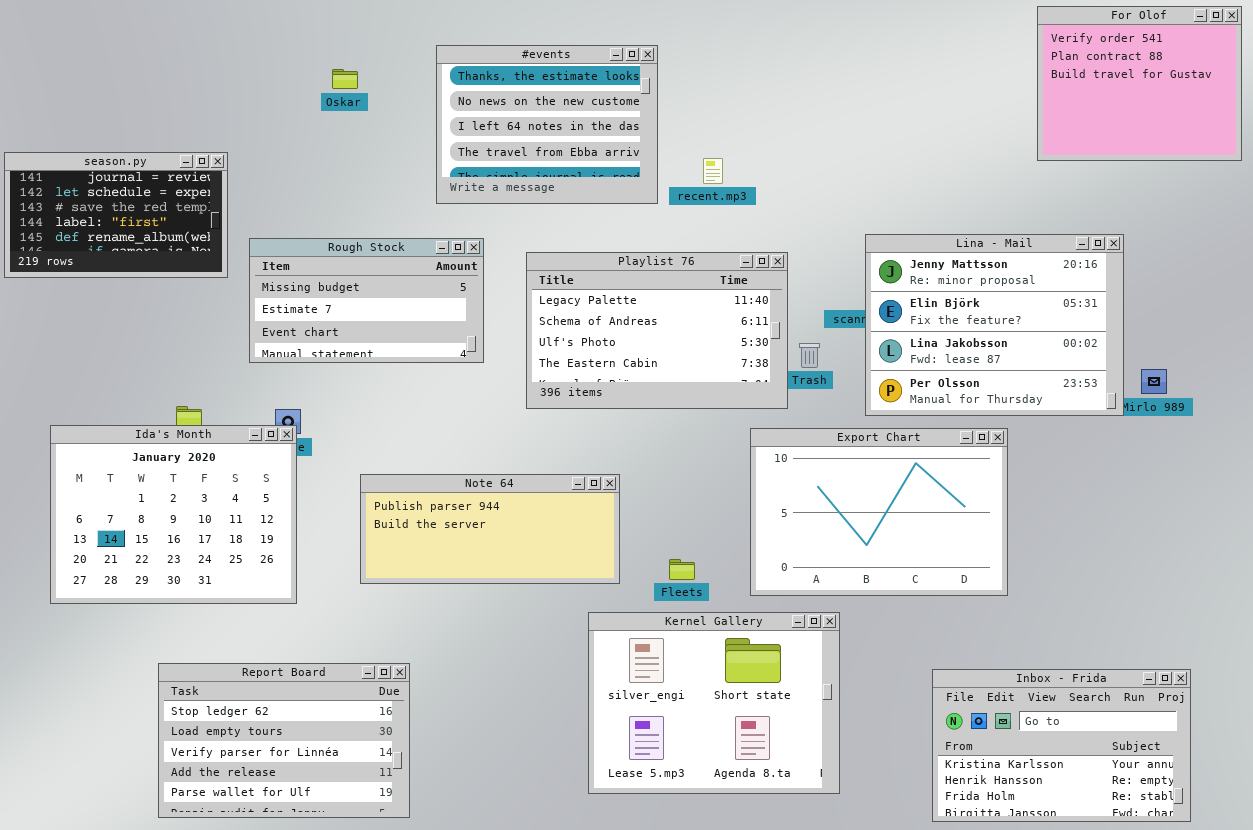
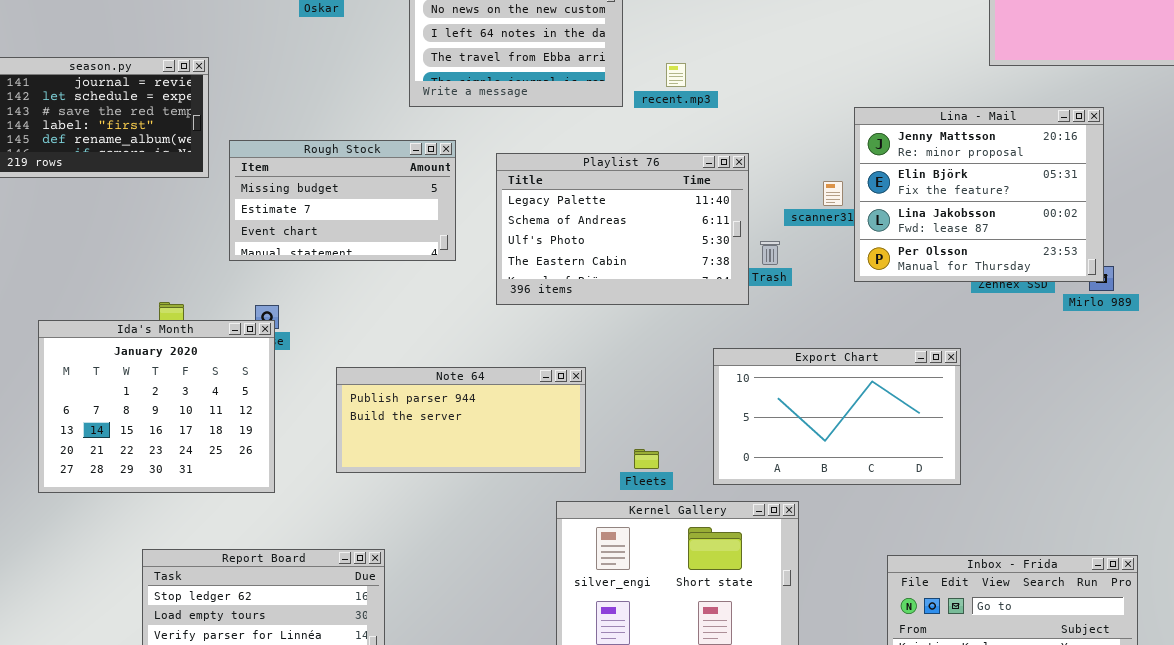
Lina - Mail: [865,234,1124,416] -> [854,107,1104,282], moved
Export Chart: [750,428,1008,596] -> [713,348,961,485], resized

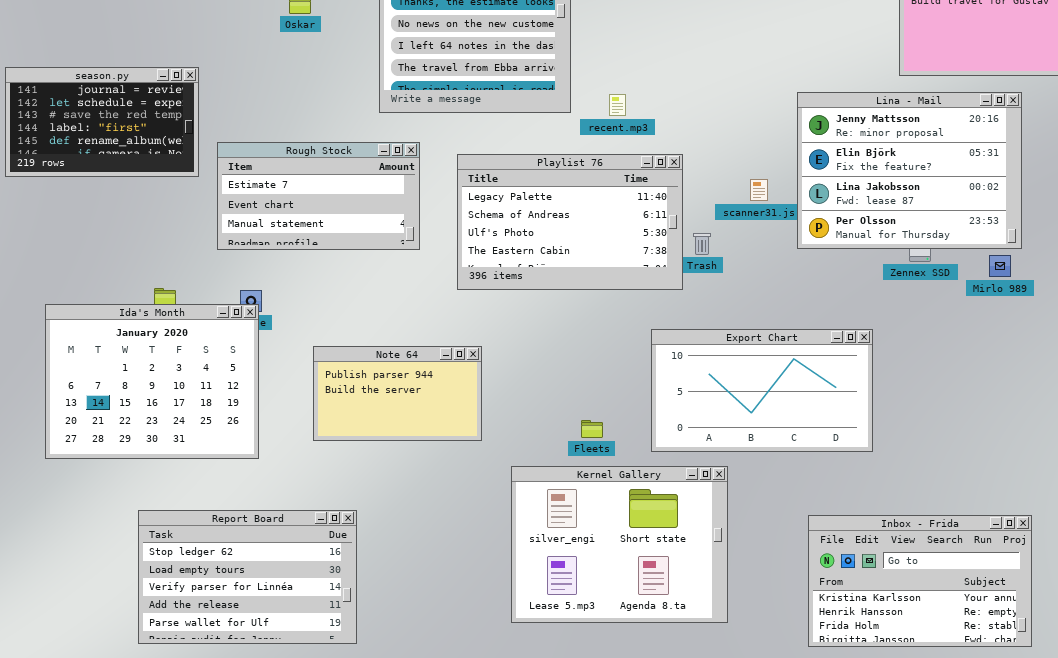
recent.mp3: [666,63,686,87] -> [609,94,626,116], moved
Lina - Mail: [854,107,1104,282] -> [797,92,1022,249], moved
Rough Stock: [229,140,456,261] -> [217,142,420,250], scrolled down 1 row
Note 64: [336,367,586,473] -> [313,346,482,441], resized

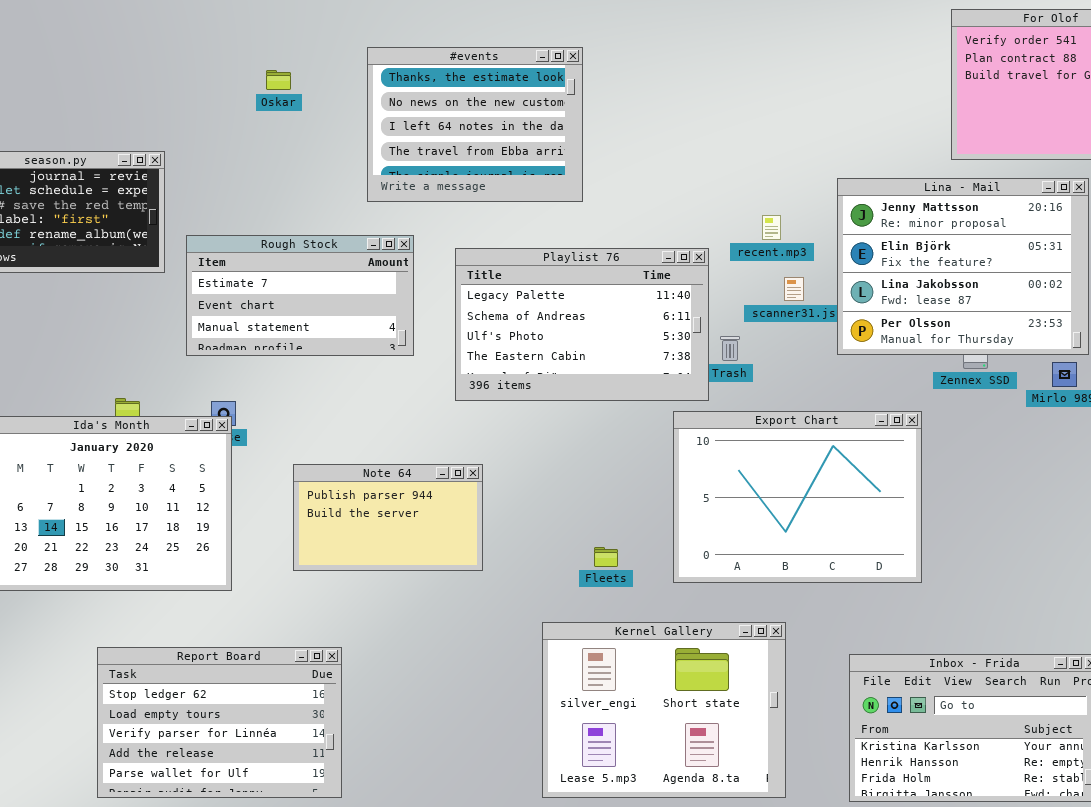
recent.mp3: [609,94,626,116] -> [762,215,781,240], moved
Export Chart: [651,329,873,452] -> [673,411,922,583], resized
Kernel Gallery: [511,466,728,623] -> [542,622,786,798], moved

